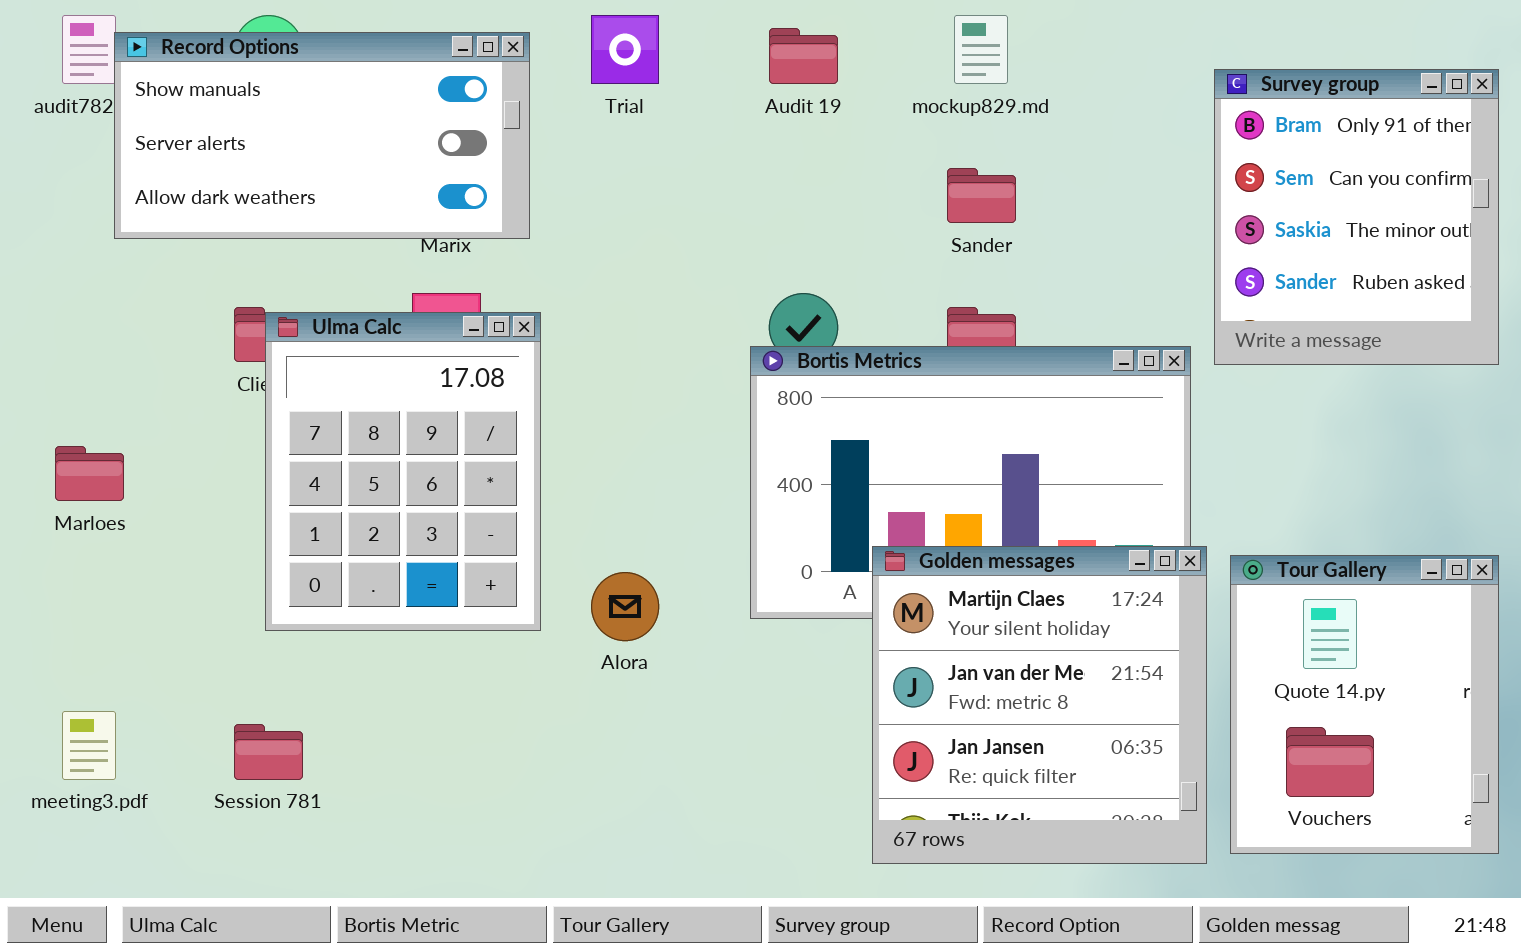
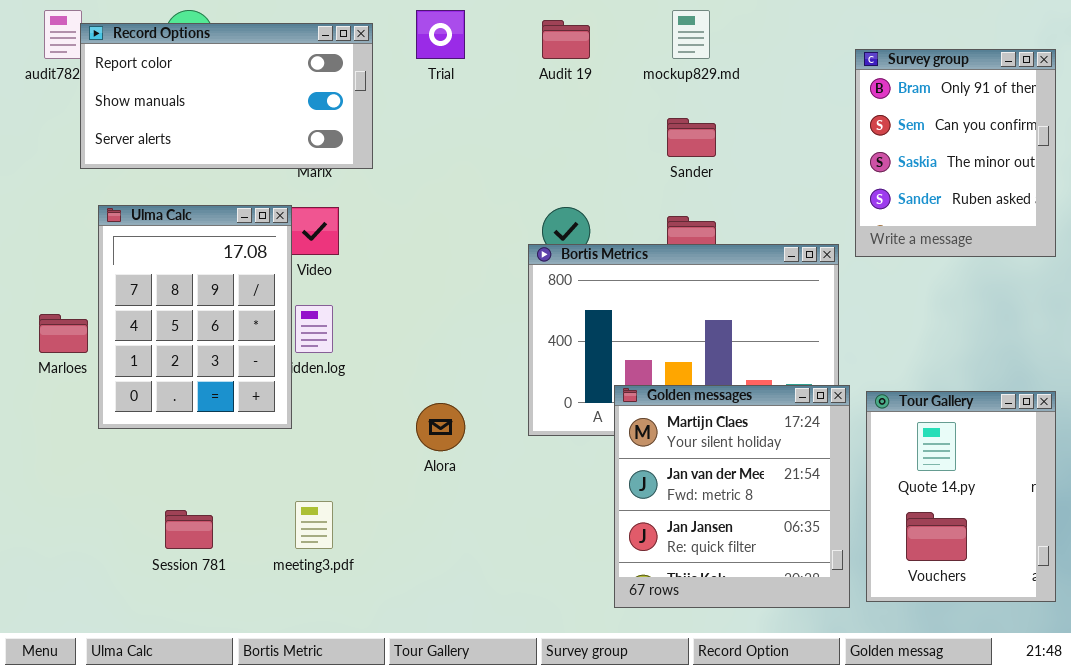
Record Options: [114,32,530,239] -> [80,23,373,169], scrolled up 1 row
Ulma Calc: [265,312,541,631] -> [98,205,292,429], moved
meeting3.pdf: [62,711,116,780] -> [295,501,333,549], moved

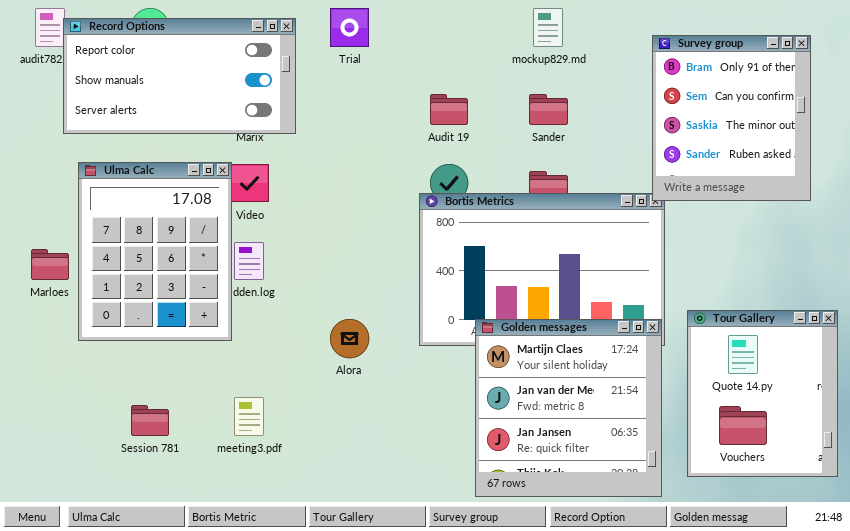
Audit 19: [542,20,590,59] -> [430,94,468,125], moved
Survey group: [855,49,1056,257] -> [652,35,811,201], moved
Golden messages: [614,385,850,608] -> [475,319,662,497], moved

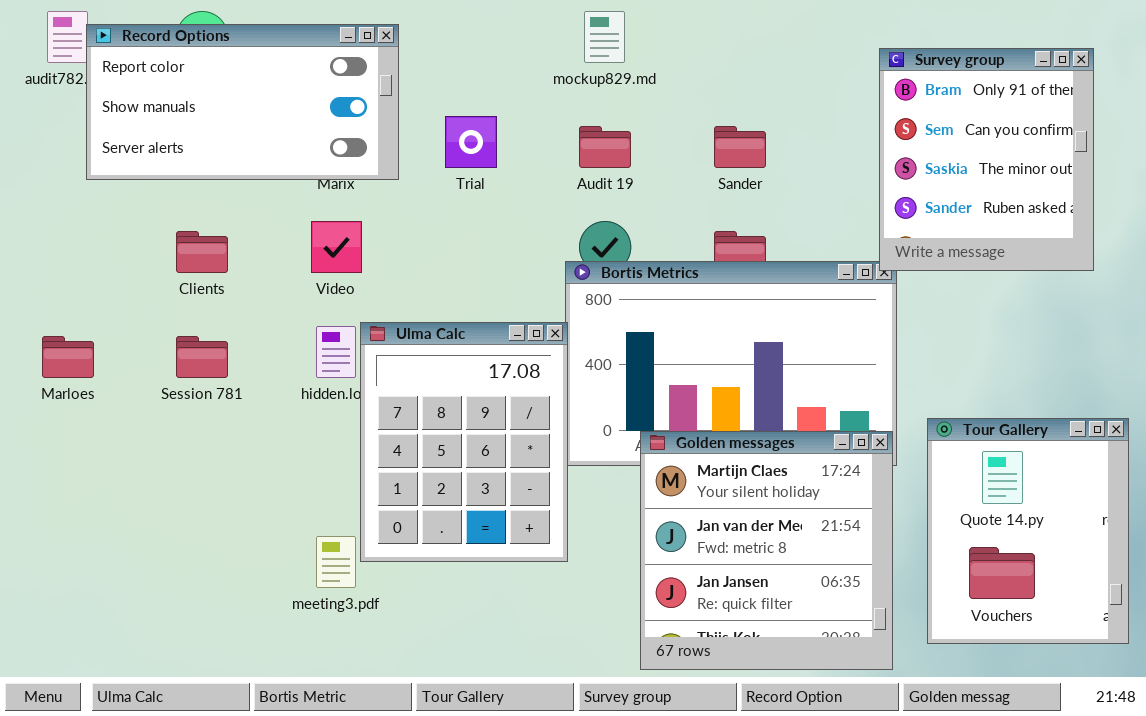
Trial: [330,8,369,47] -> [445,116,497,168], moved
mockup829.md: [533,8,563,47] -> [584,11,625,63], moved
Ulma Calc: [78,162,232,341] -> [360,322,568,562], moved
Session 781: [131,405,169,436] -> [176,336,228,378], moved

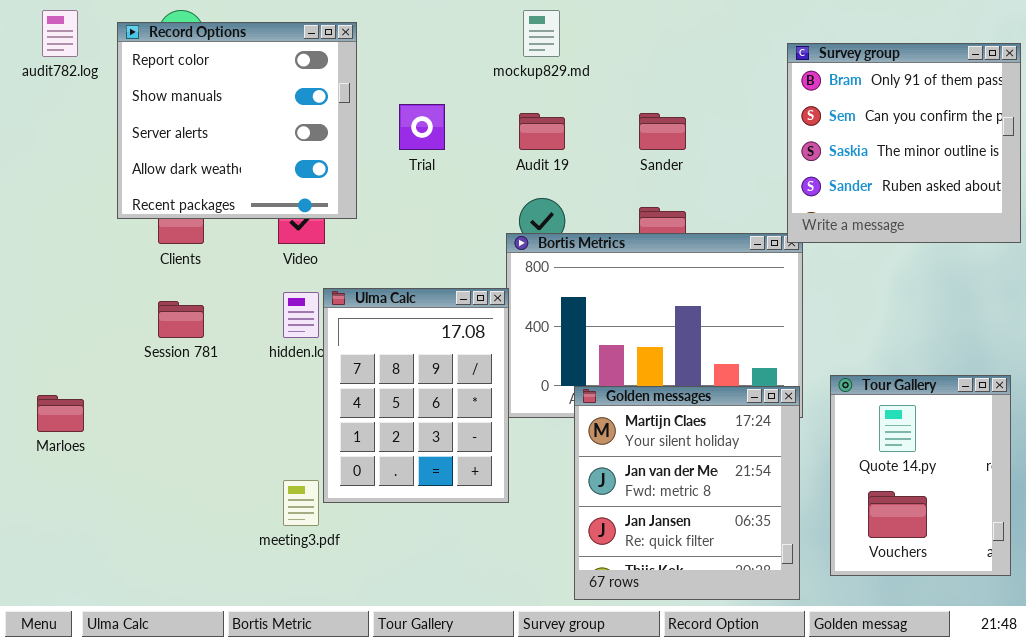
Record Options: [86,24,399,180] -> [117,22,357,219], resized
Survey group: [879,48,1094,271] -> [787,43,1021,243], resized
Marloes: [42,336,94,378] -> [37,395,84,432], moved

